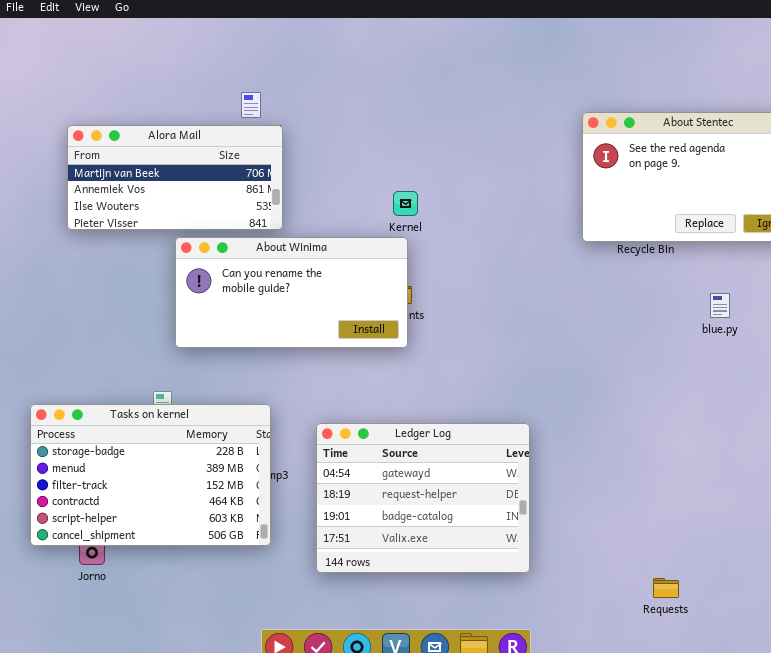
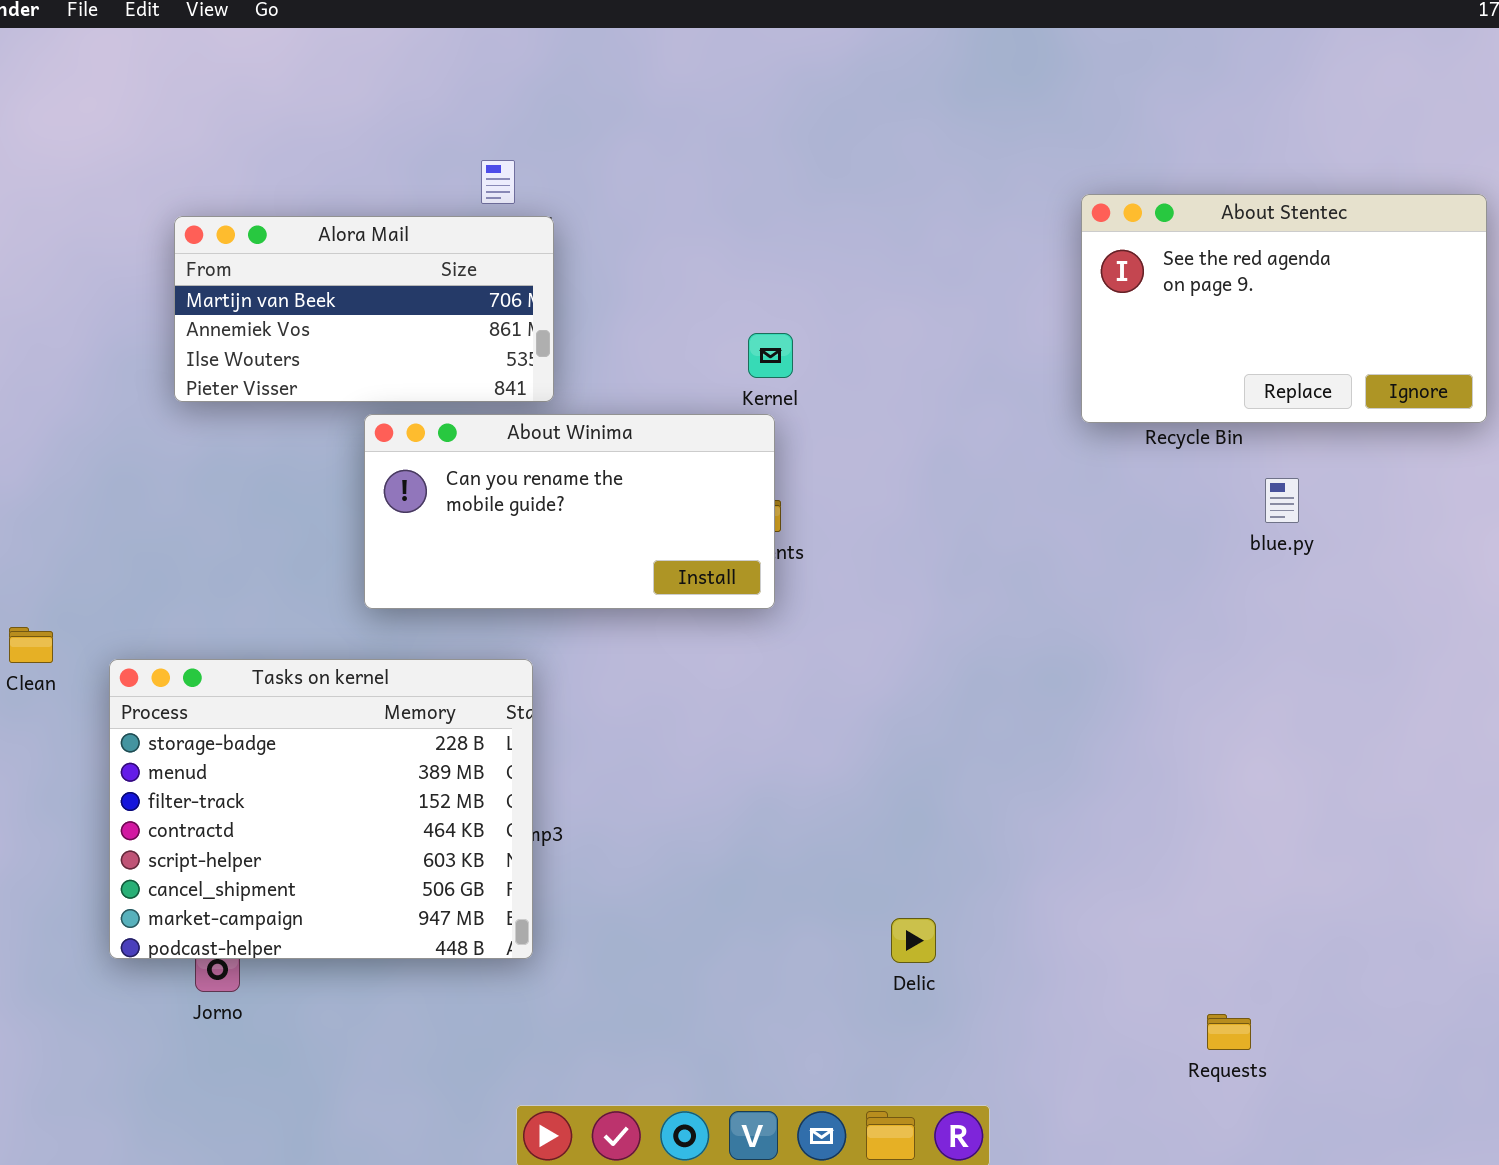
blue.py: [710,293,730,318] -> [1265,478,1299,523], moved
Tasks on kernel: [30,404,271,546] -> [109,659,533,959], resized
Ledger Log: [316,423,530,573] -> none, closed

